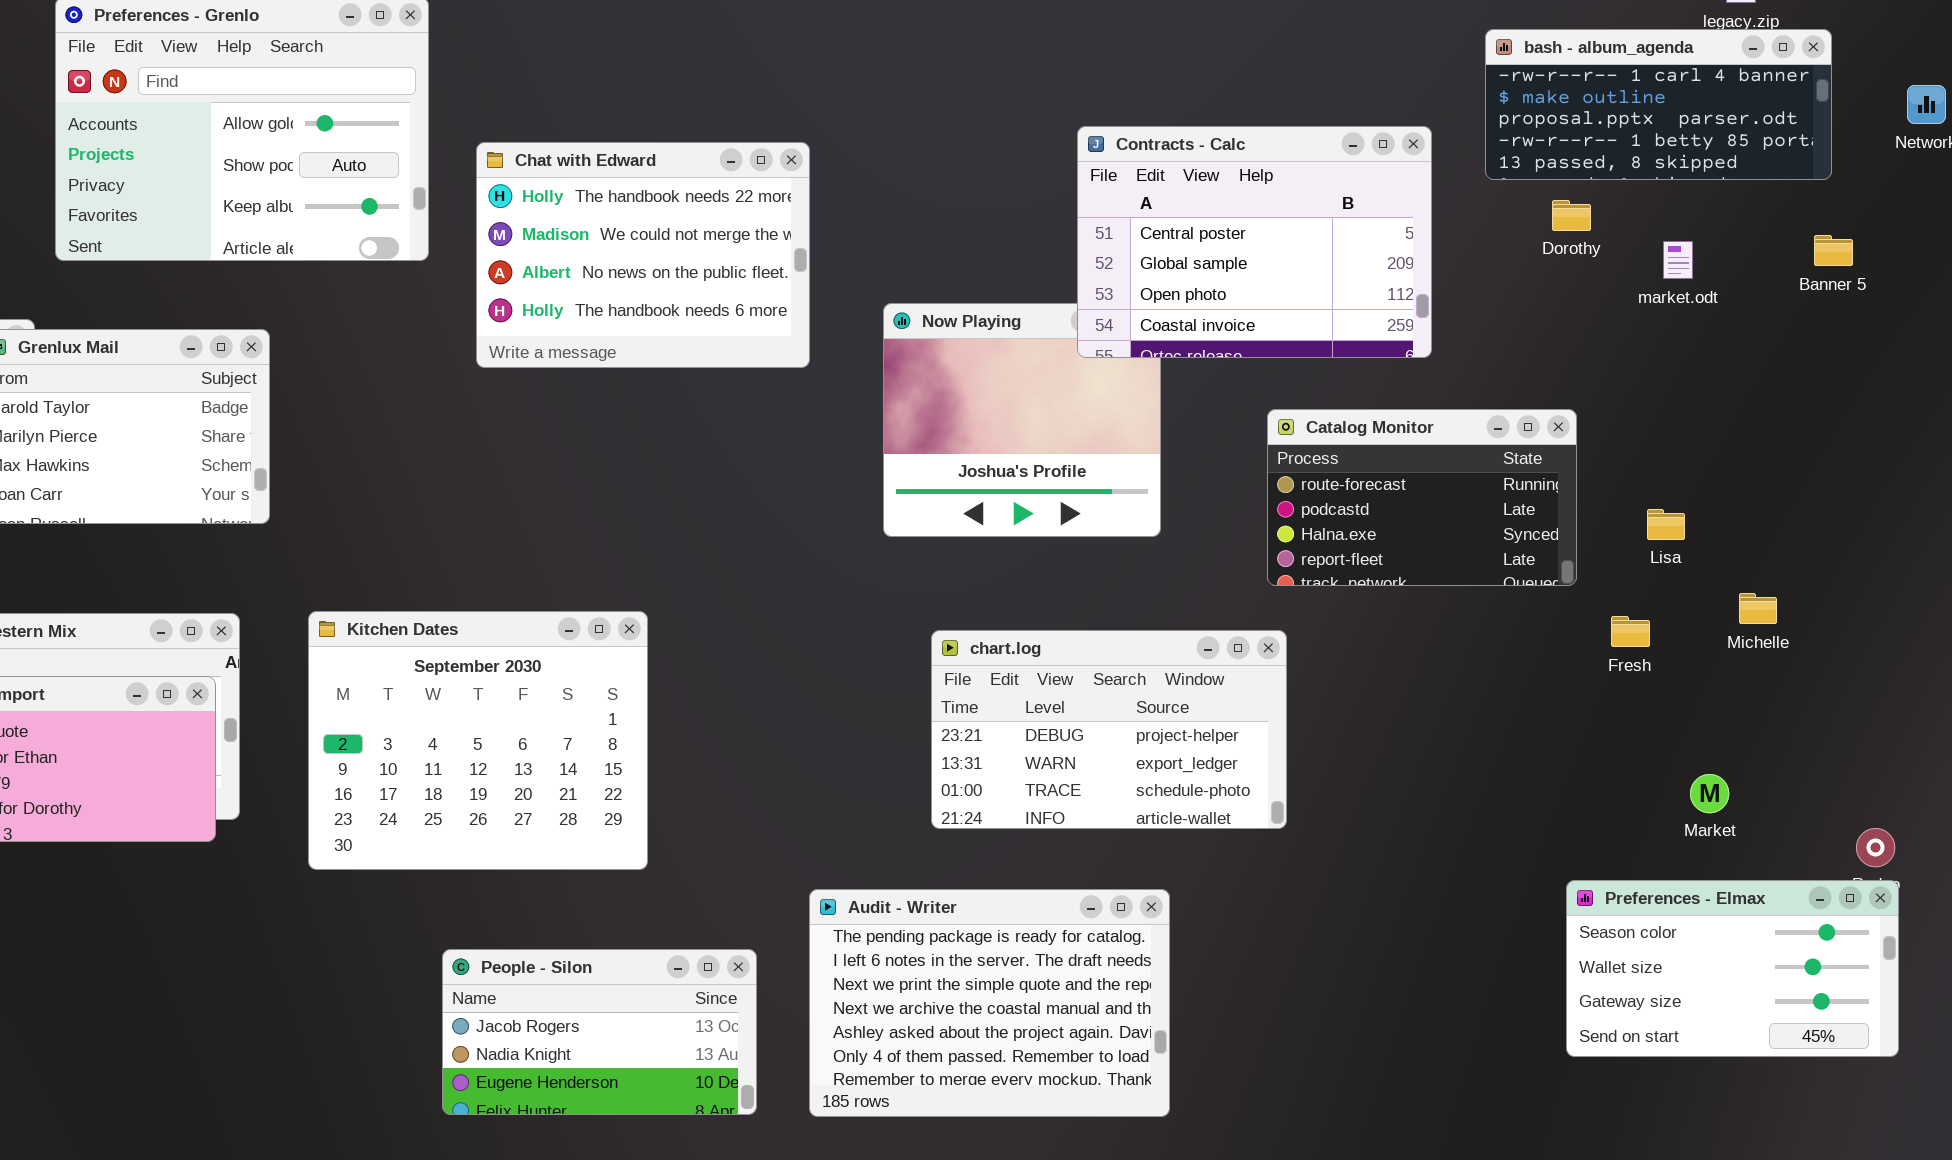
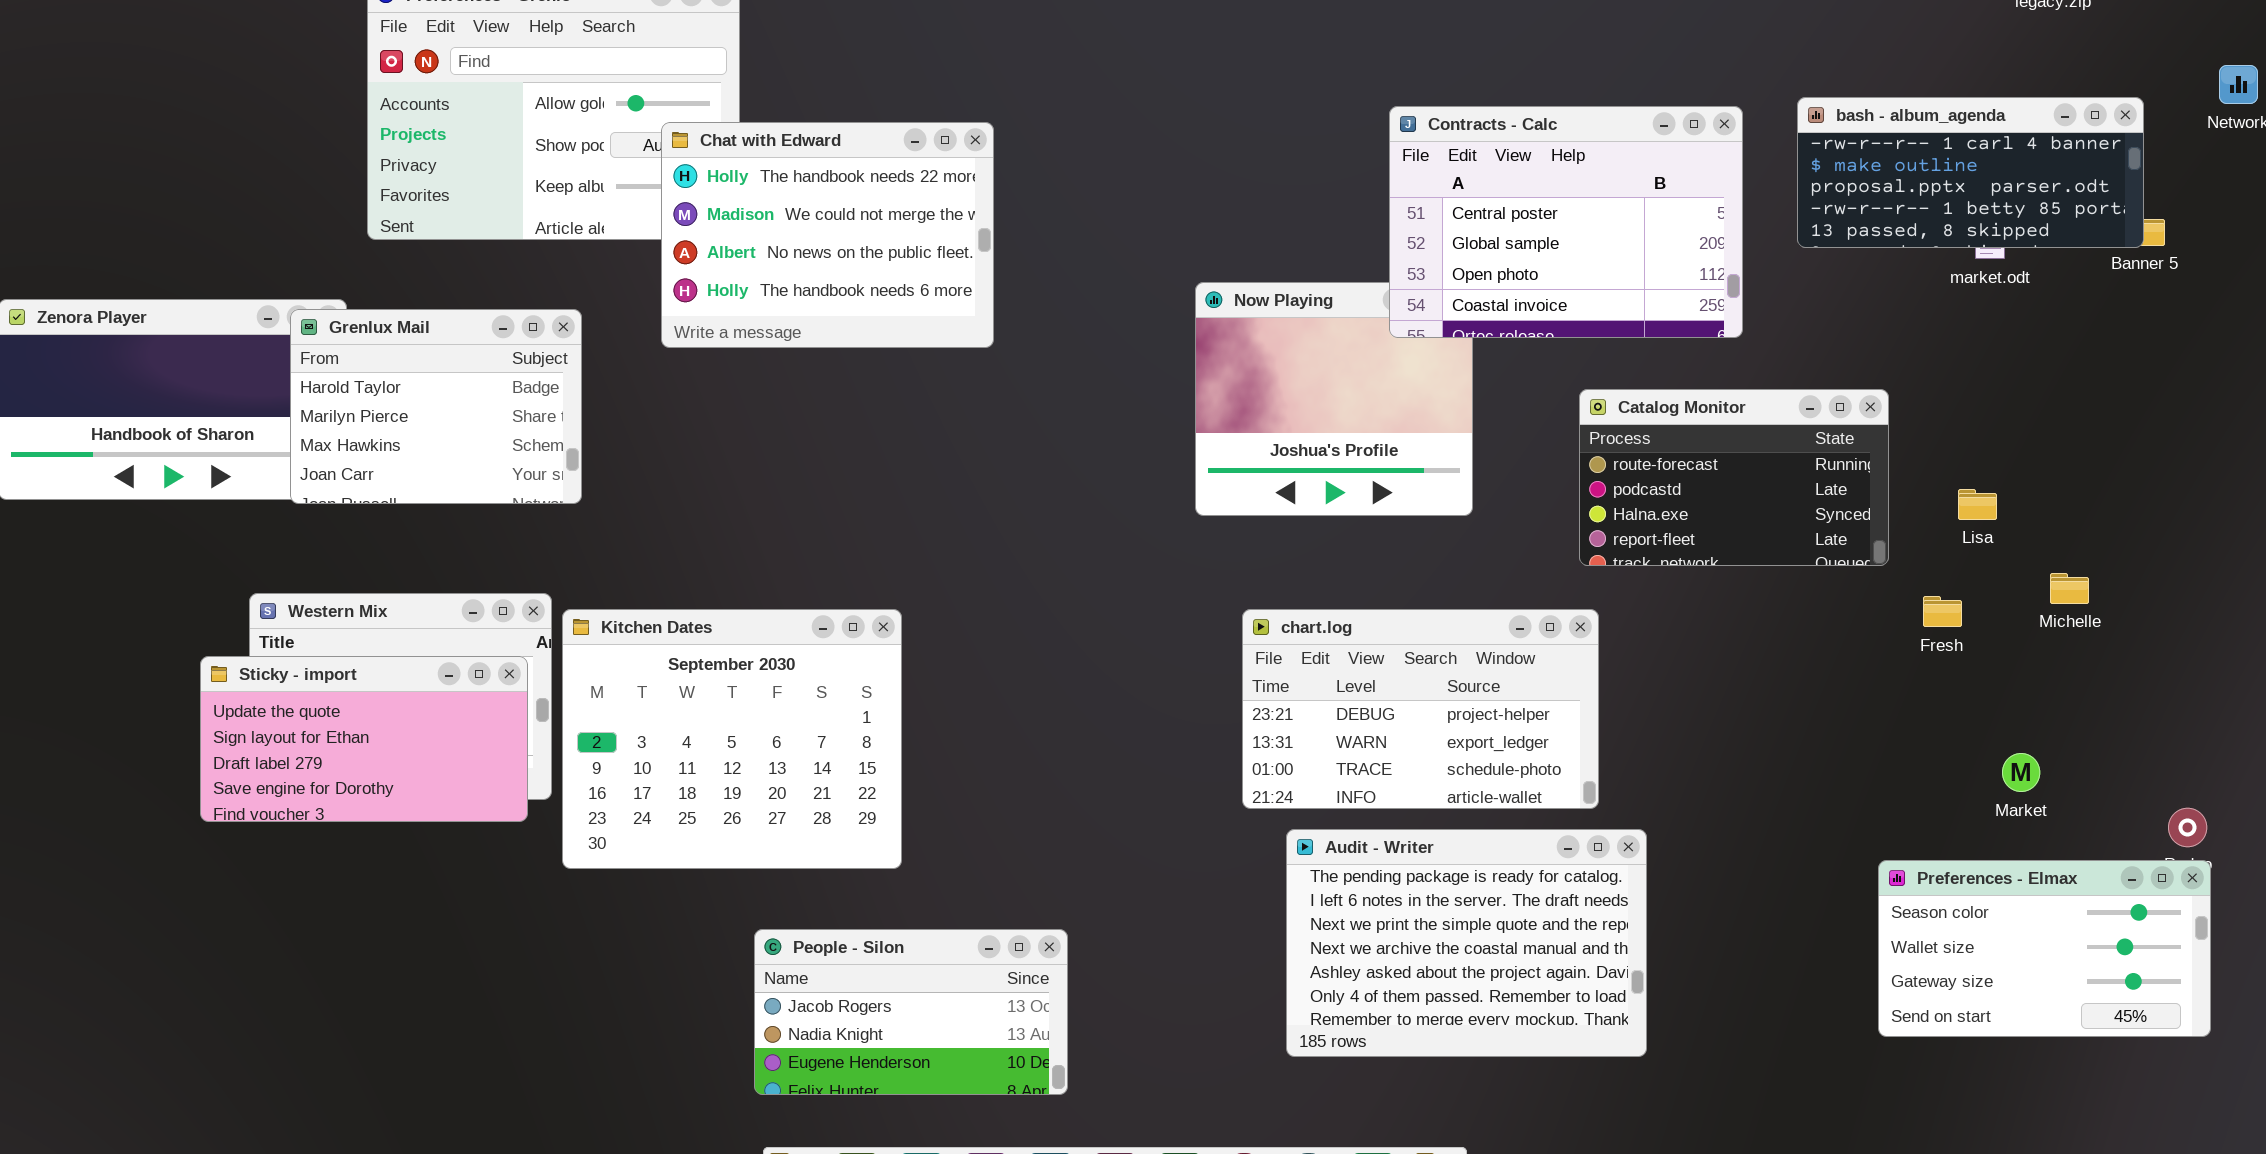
bash - album_agenda: [1485,29,1832,180] -> [1797,97,2144,248], moved
Chat with Edward: [476,142,810,368] -> [661,122,994,348], moved
Kitchen Dates: [308,611,648,870] -> [562,609,902,869], moved
Audit - Writer: [809,889,1170,1117] -> [1286,829,1647,1057], moved

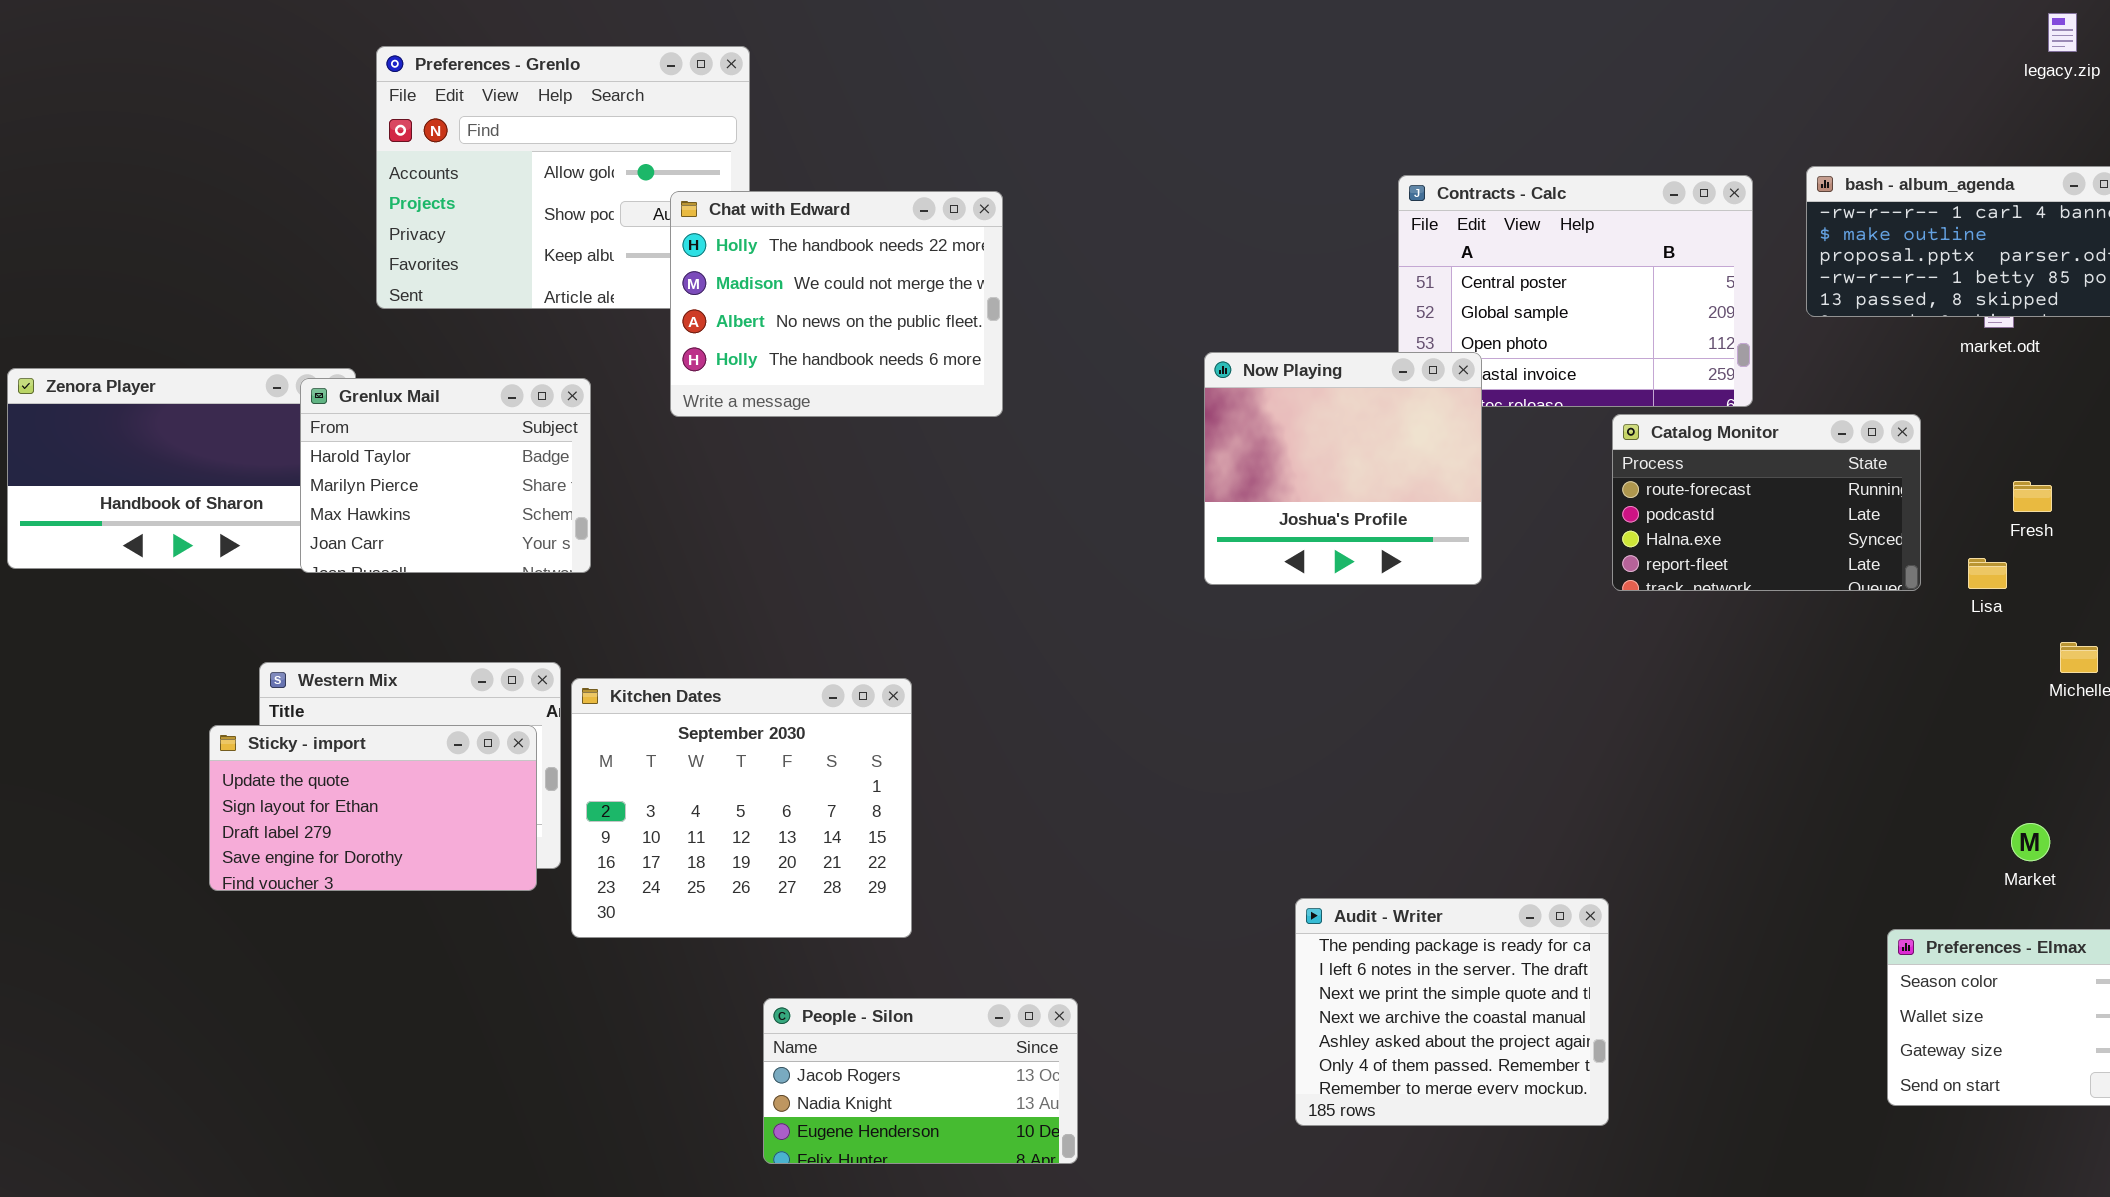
Now Playing: [1195,282,1473,516] -> [1204,352,1482,585], raised
Catalog Monitor: [1579,389,1889,566] -> [1612,414,1921,591], moved
Fresh: [1923,596,1962,627] -> [2013,481,2052,512], moved
chart.log: [1242,609,1599,809] -> none, closed
Audit - Writer: [1286,829,1647,1057] -> [1295,898,1609,1126], resized

